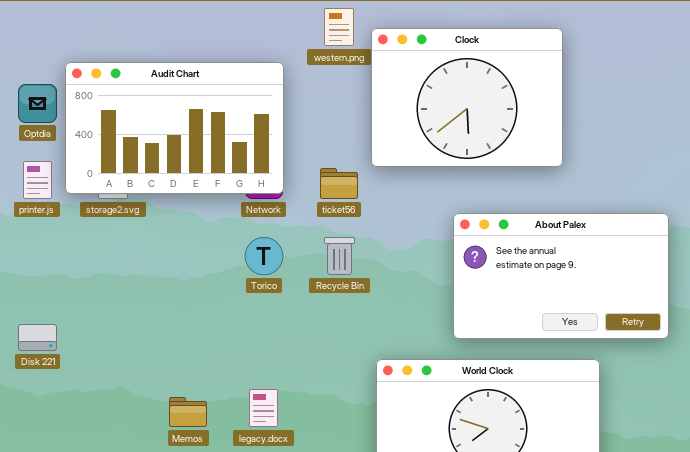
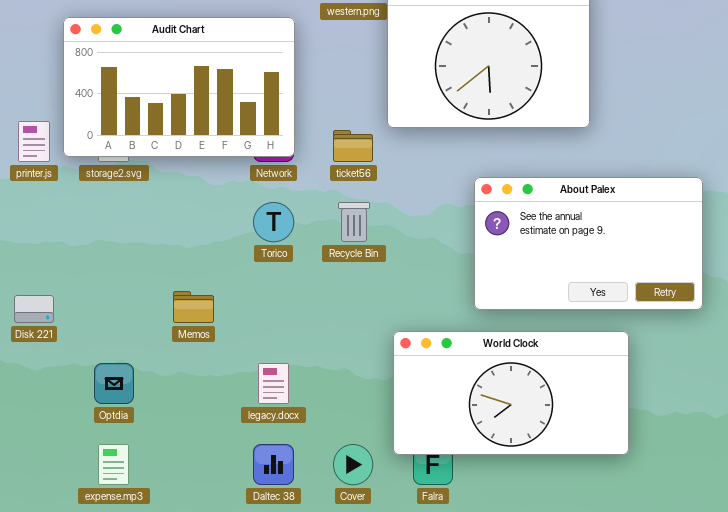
Optdia: [18,84,57,123] -> [94,363,134,404], moved
Memos: [169,397,207,427] -> [173,291,214,323], moved

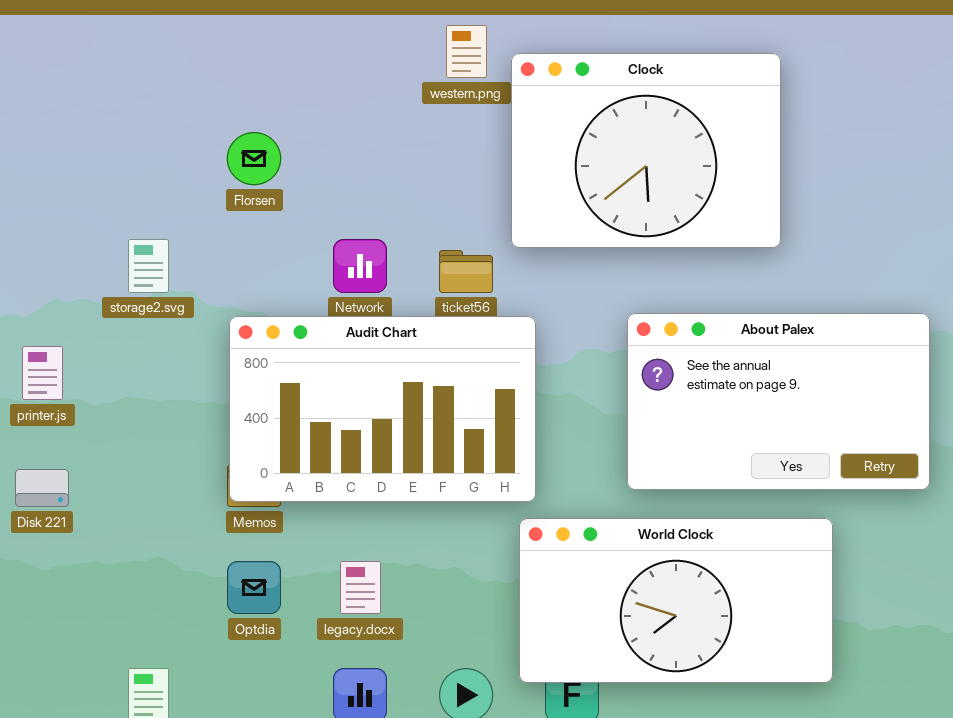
Audit Chart: [63,17,295,157] -> [229,316,536,502], moved
printer.js: [18,121,50,162] -> [22,346,63,400], moved
Optdia: [94,363,134,404] -> [227,561,281,614], moved

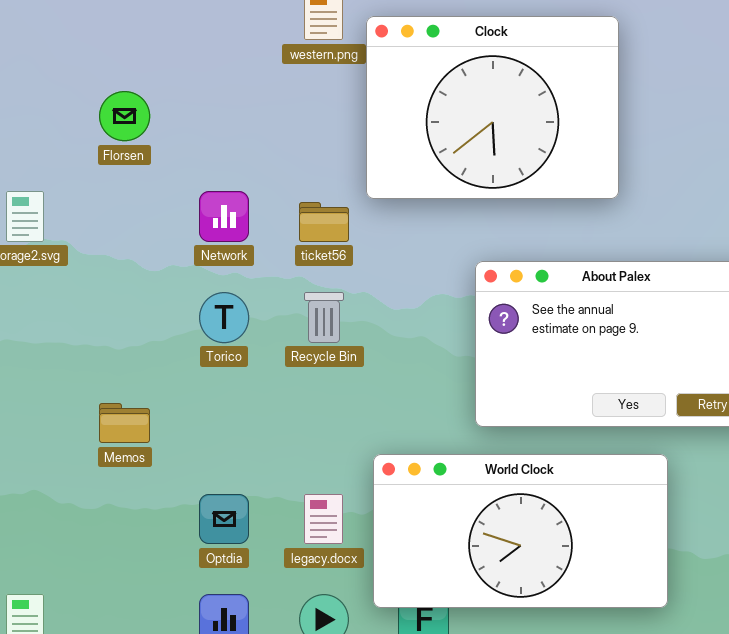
Audit Chart: [229,316,536,502] -> none, closed
Optdia: [227,561,281,614] -> [199,494,249,544], moved
legacy.docx: [340,561,381,614] -> [304,494,343,544], moved

